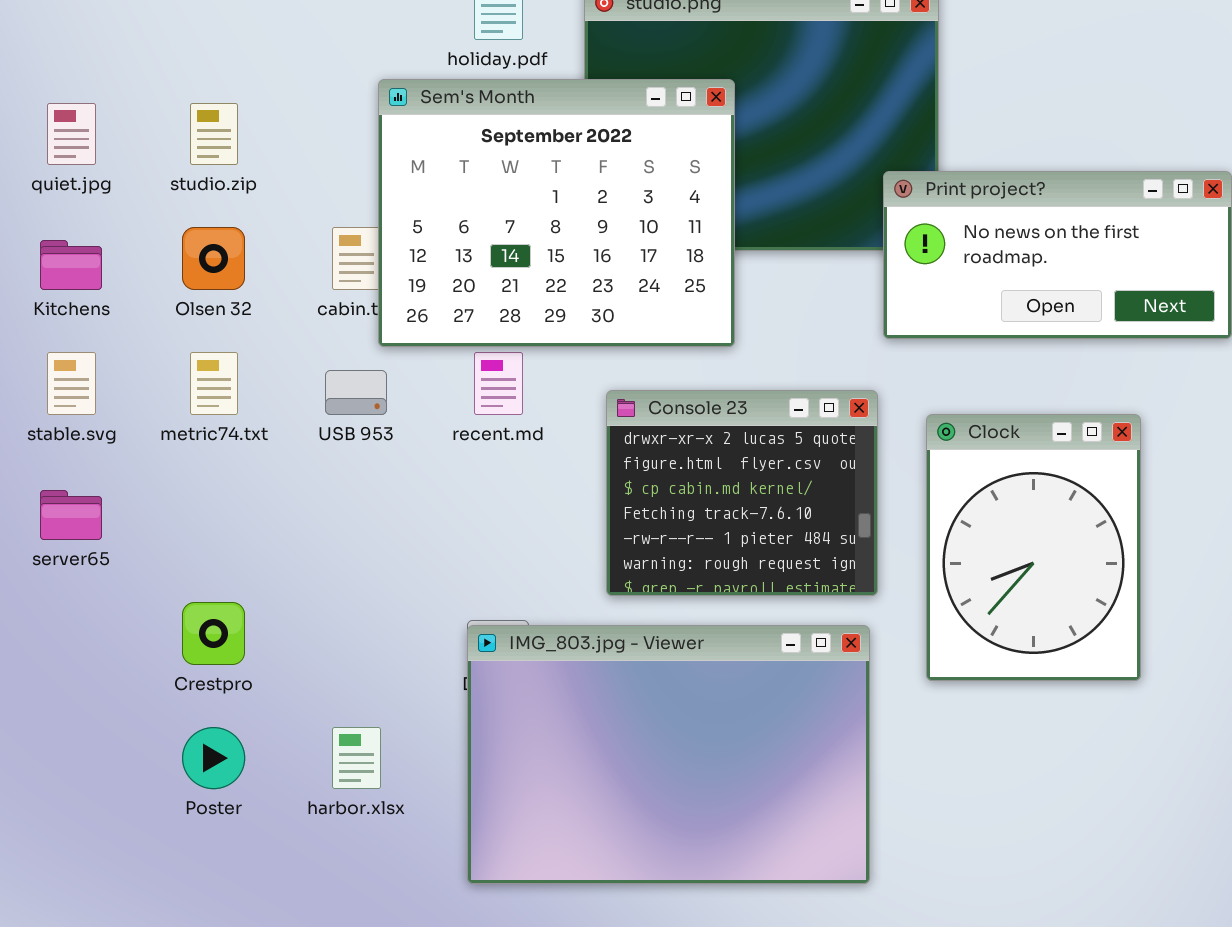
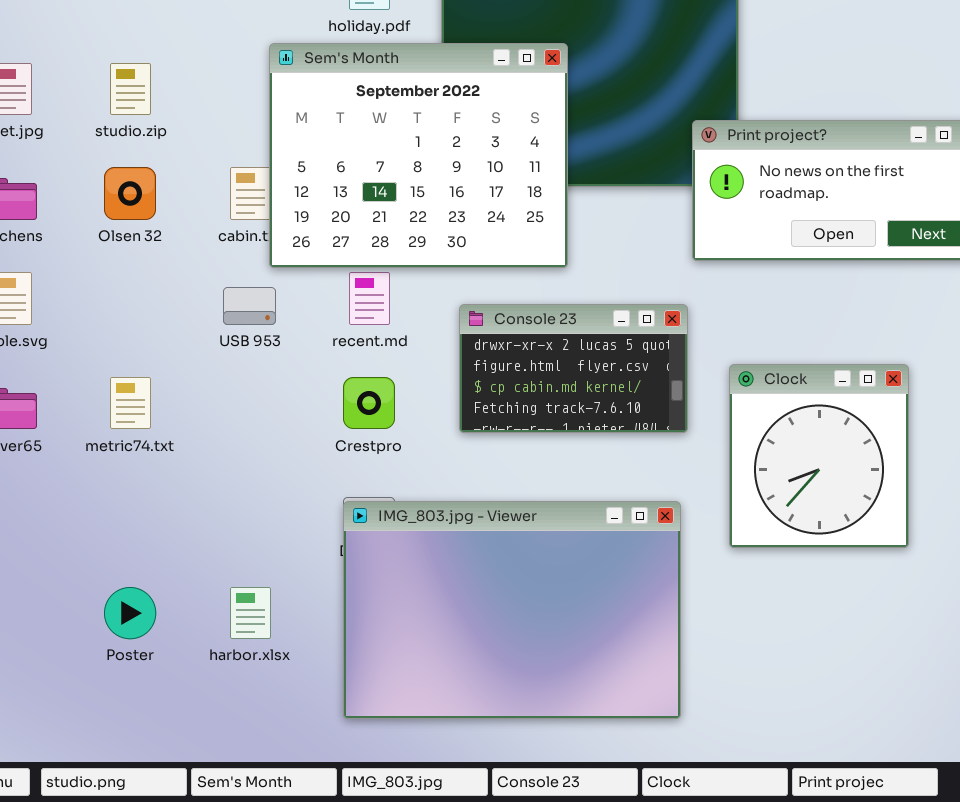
metric74.txt: [190,352,238,415] -> [110,377,151,429], moved
Console 23: [606,390,878,596] -> [459,304,688,433], resized
Clock: [926,414,1141,681] -> [729,364,909,548], resized
Crestpro: [182,602,245,665] -> [343,377,395,429], moved

